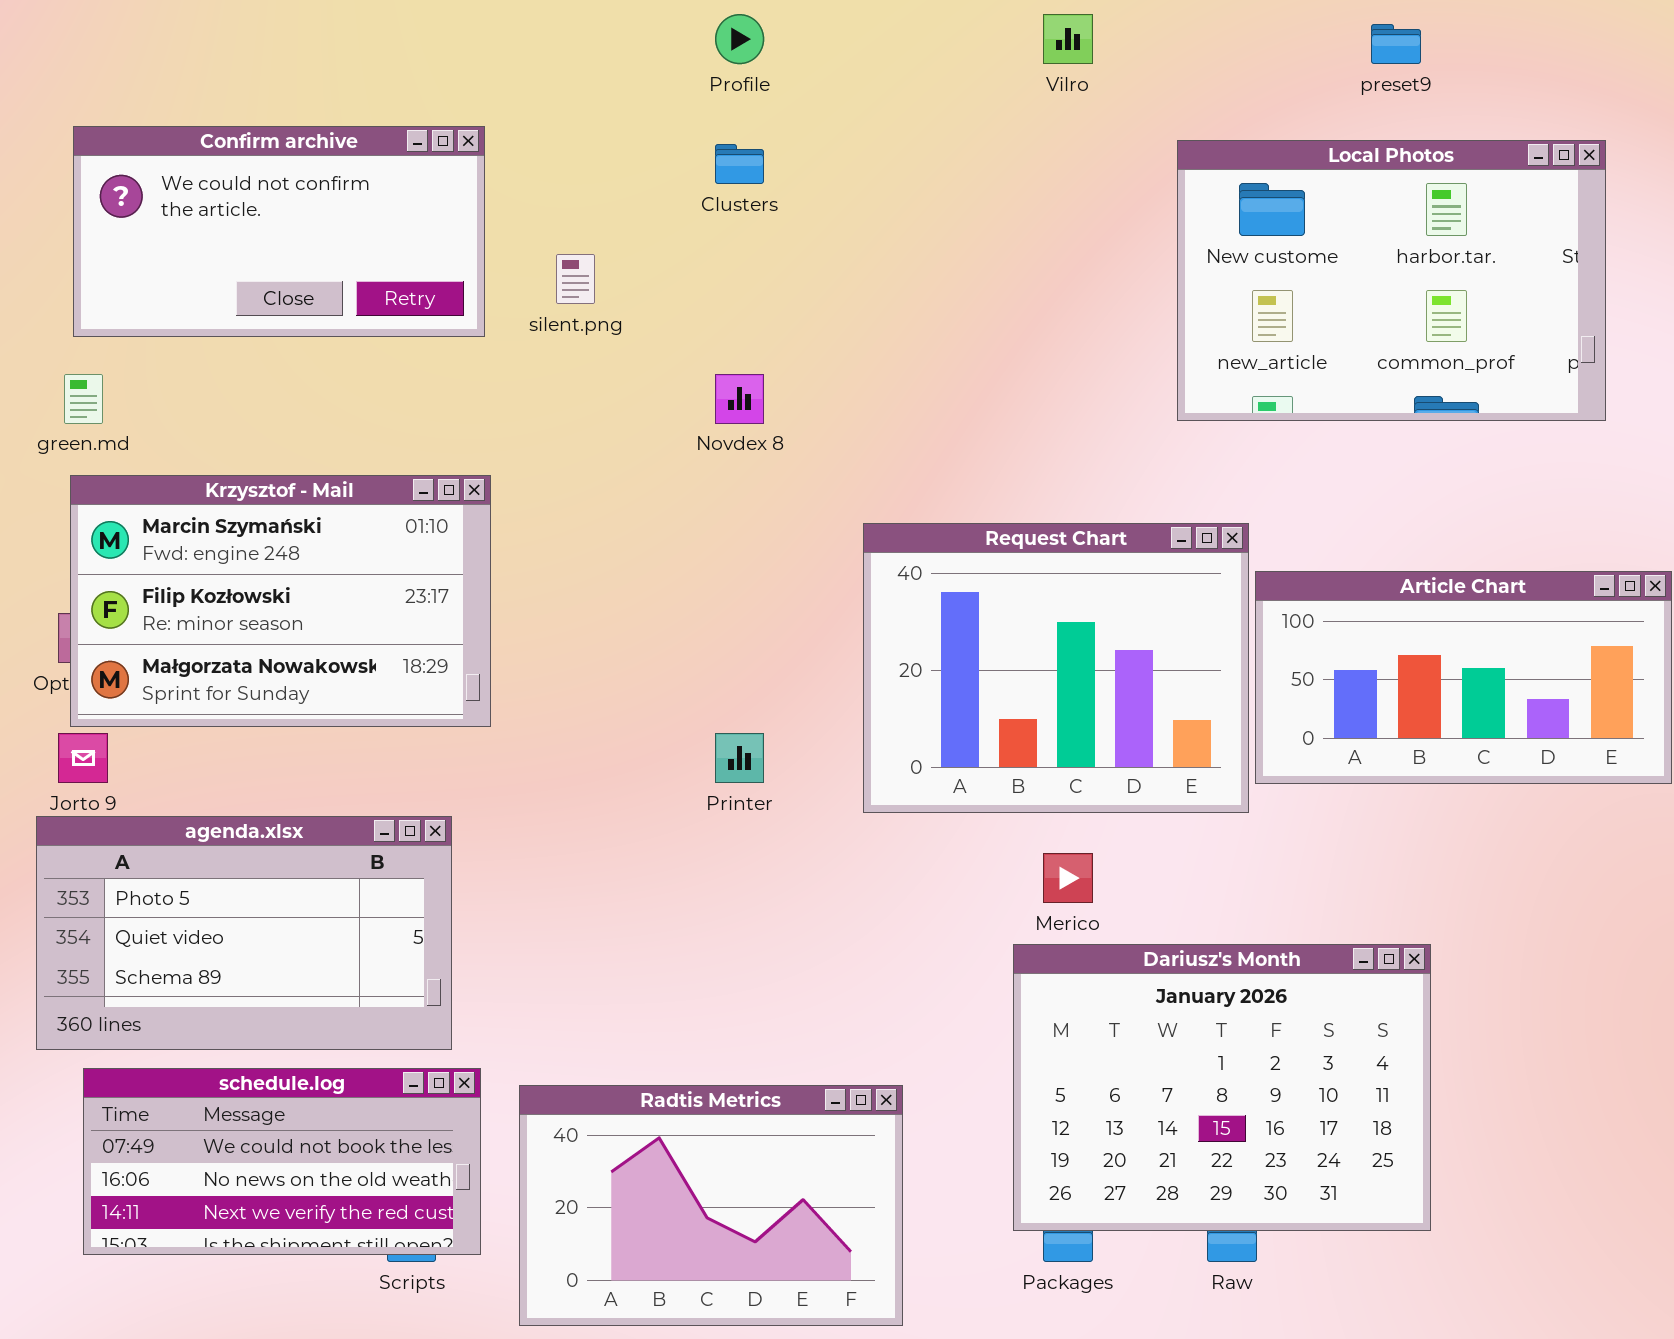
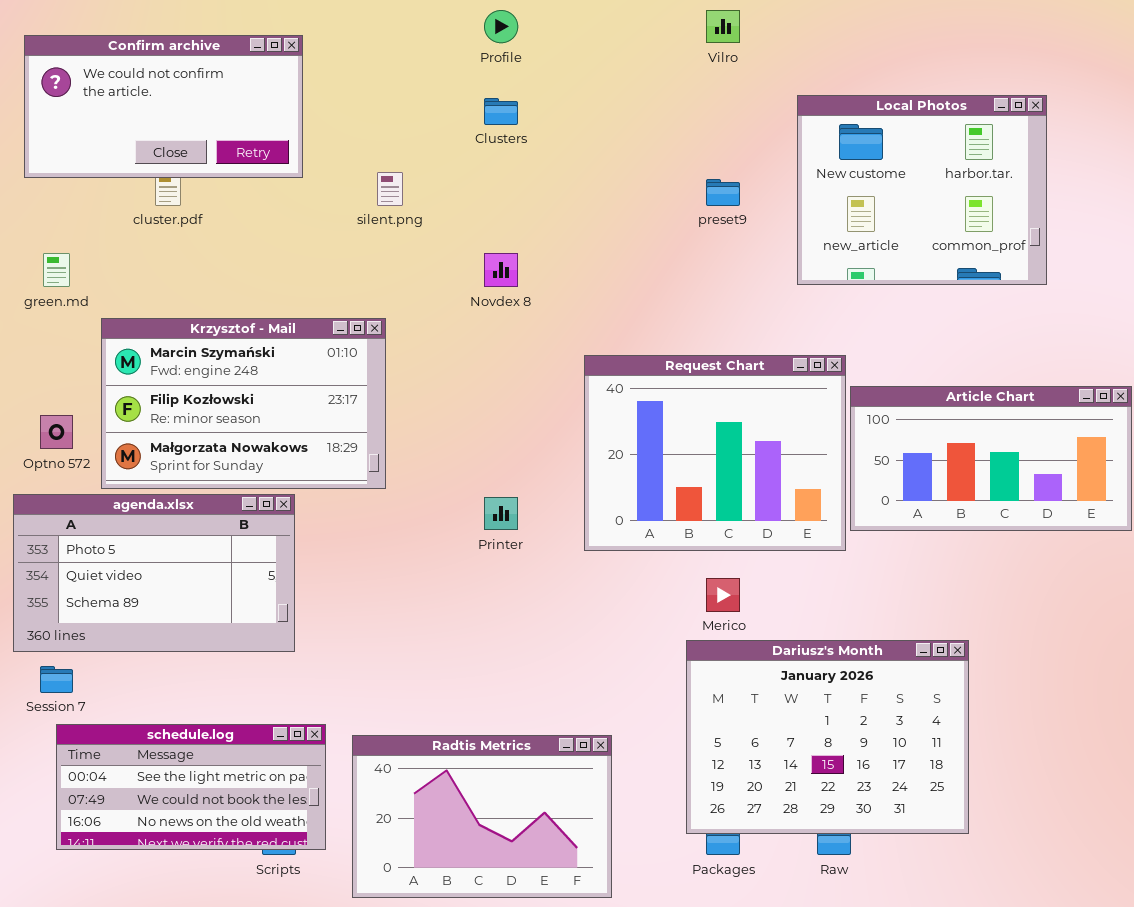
preset9: [1371,24,1421,64] -> [706,179,740,206], moved
Confirm archive: [73,126,485,337] -> [24,35,303,178], moved
Local Photos: [1177,140,1606,421] -> [797,95,1047,285], resized
Krzysztof - Mail: [70,475,491,727] -> [101,318,386,489], moved
agenda.xlsx: [36,816,452,1050] -> [13,494,295,652], moved
schedule.log: [83,1068,481,1255] -> [56,724,326,850], scrolled up 1 row

